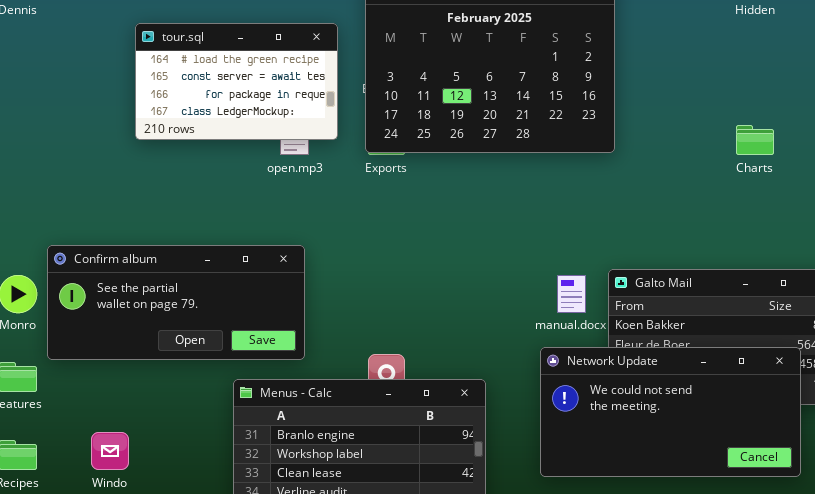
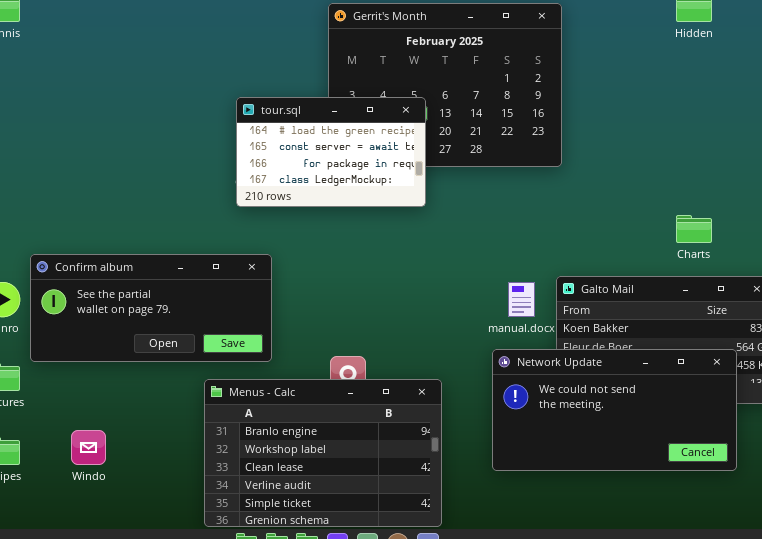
tour.sql: [135,23,338,140] -> [236,97,426,207], moved
Charts: [736,125,774,155] -> [676,215,712,243], moved

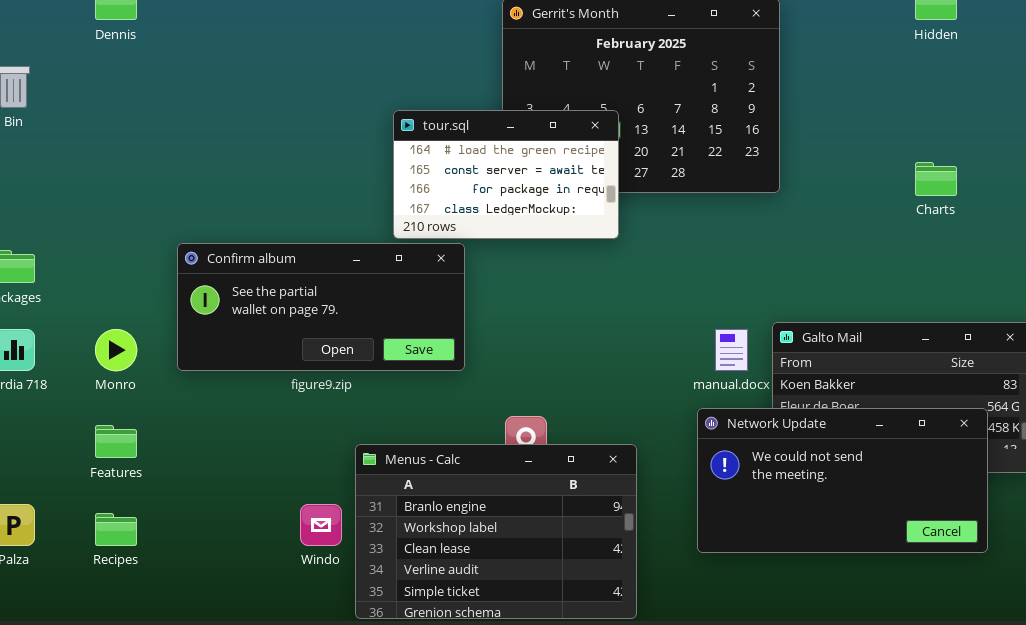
Charts: [676,215,712,243] -> [915,162,957,196], moved
Confirm album: [30,254,272,362] -> [177,243,465,371], moved
Windo: [71,430,106,465] -> [300,504,342,546], moved

